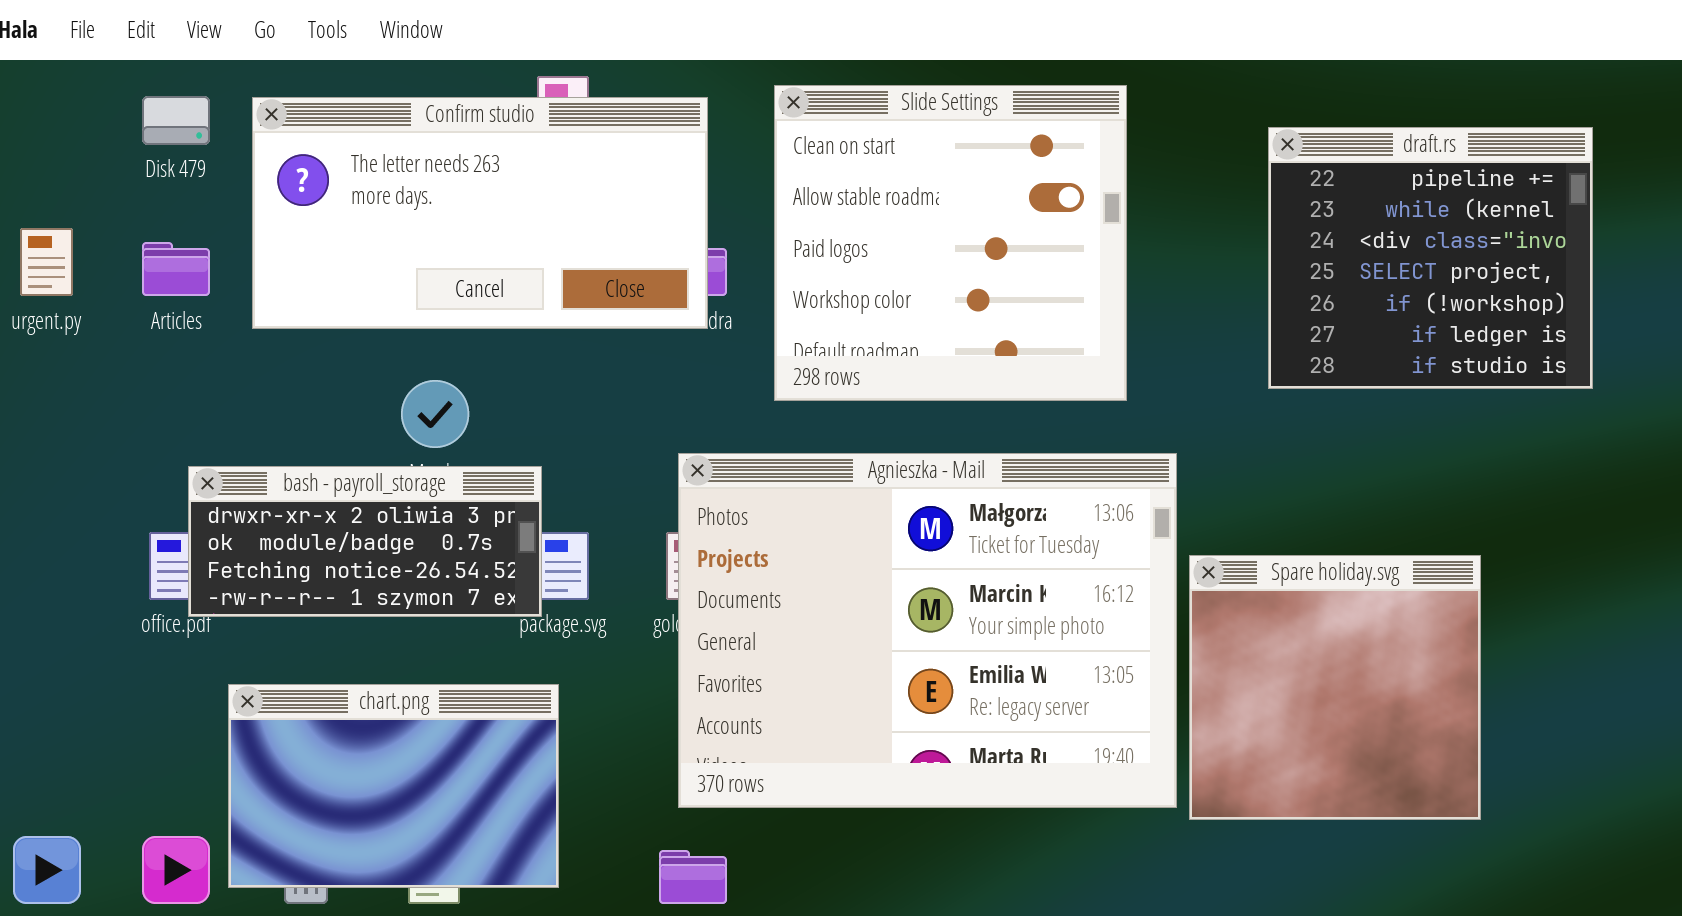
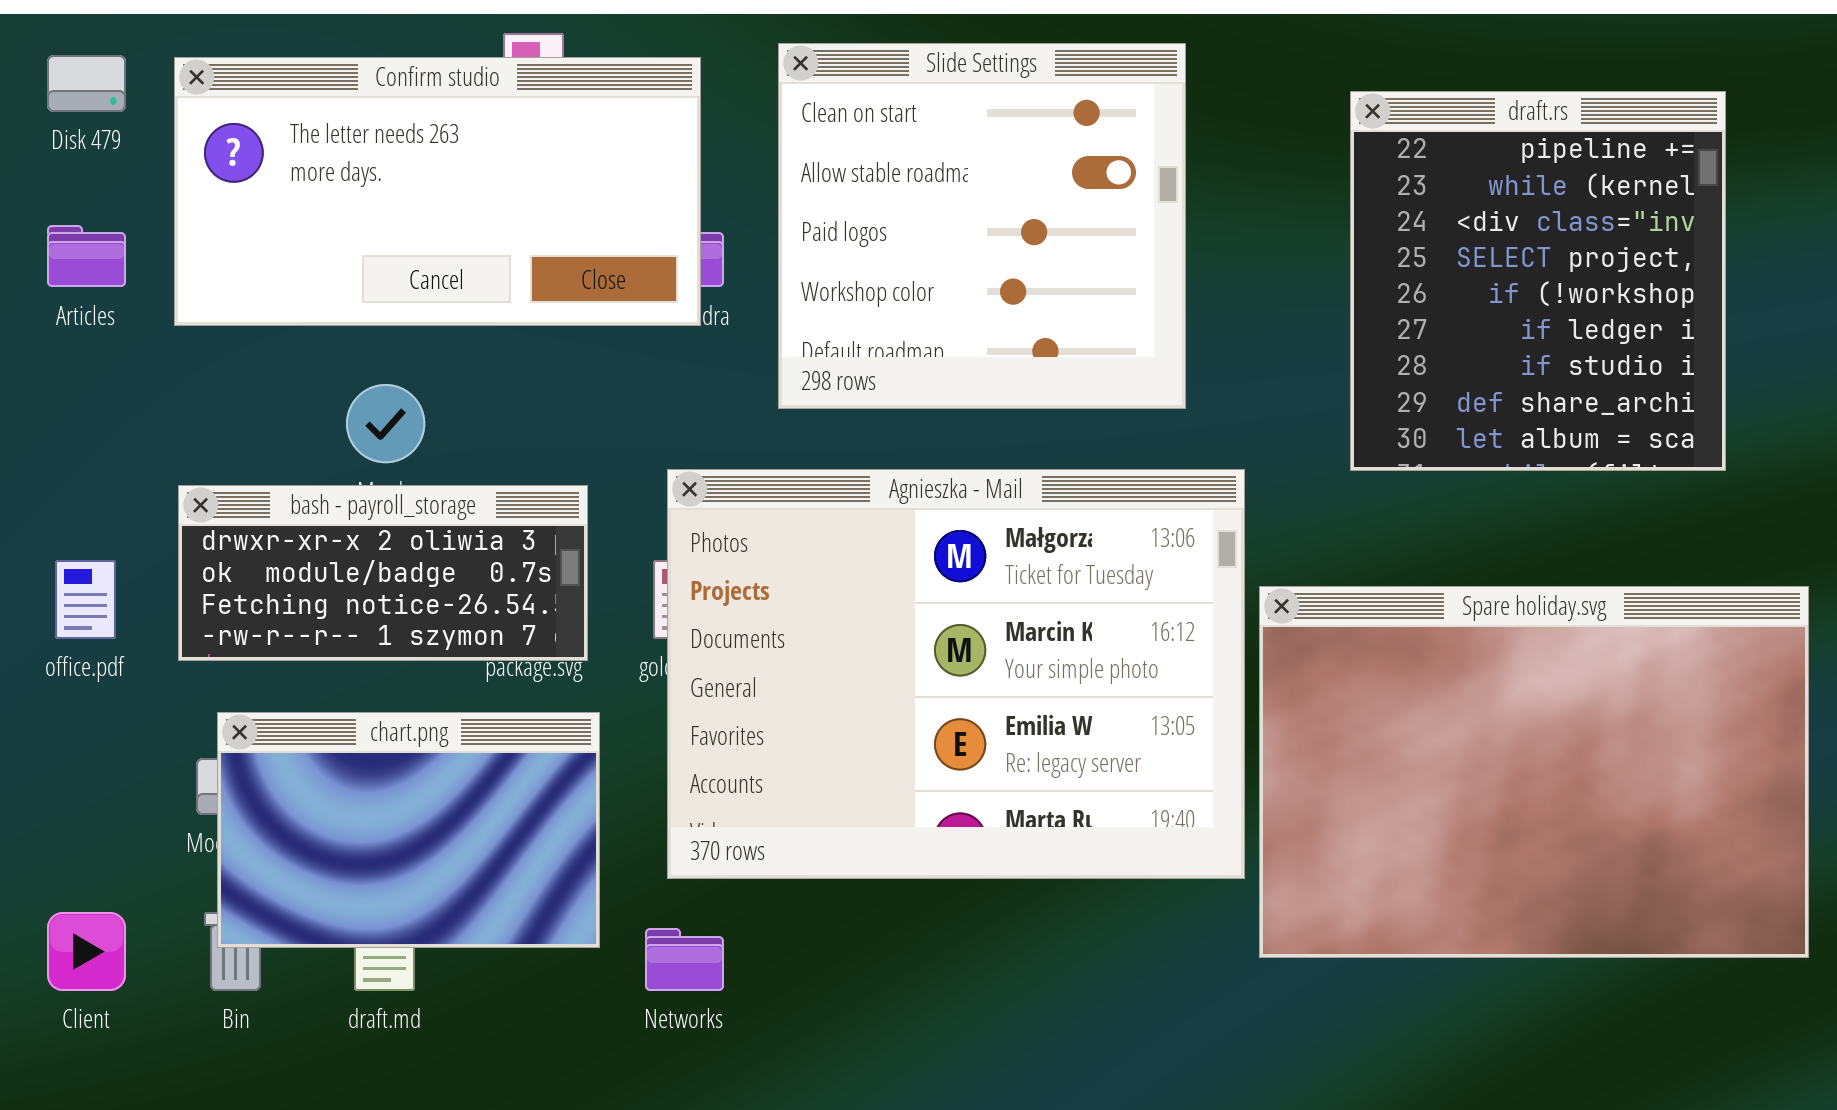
draft.rs: [1268,127,1593,389] -> [1350,91,1726,471], resized
bash - payroll_storage: [188,466,542,617] -> [178,485,588,661], moved
Spare holiday.svg: [1189,555,1481,820] -> [1259,586,1809,958], resized
chart.png: [228,684,559,888] -> [217,712,600,948], moved

